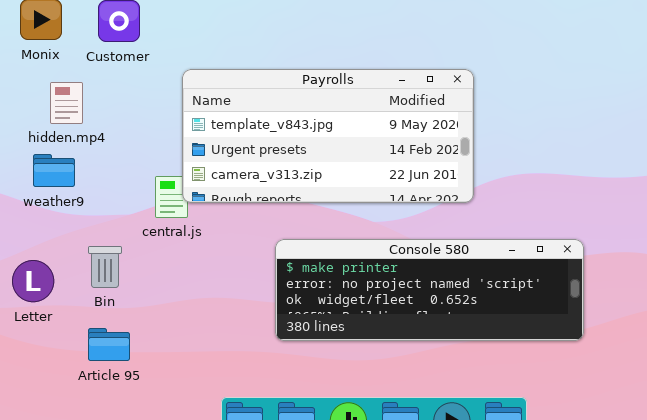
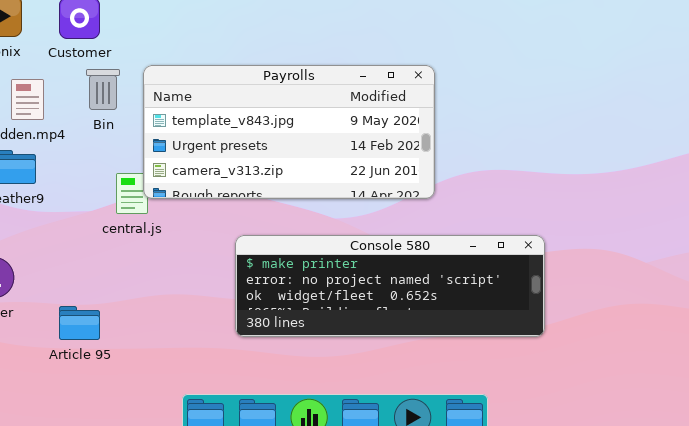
Bin: [88,246,122,288] -> [86,69,120,110], moved
Article 95: [88,328,130,361] -> [59,306,100,340], moved

